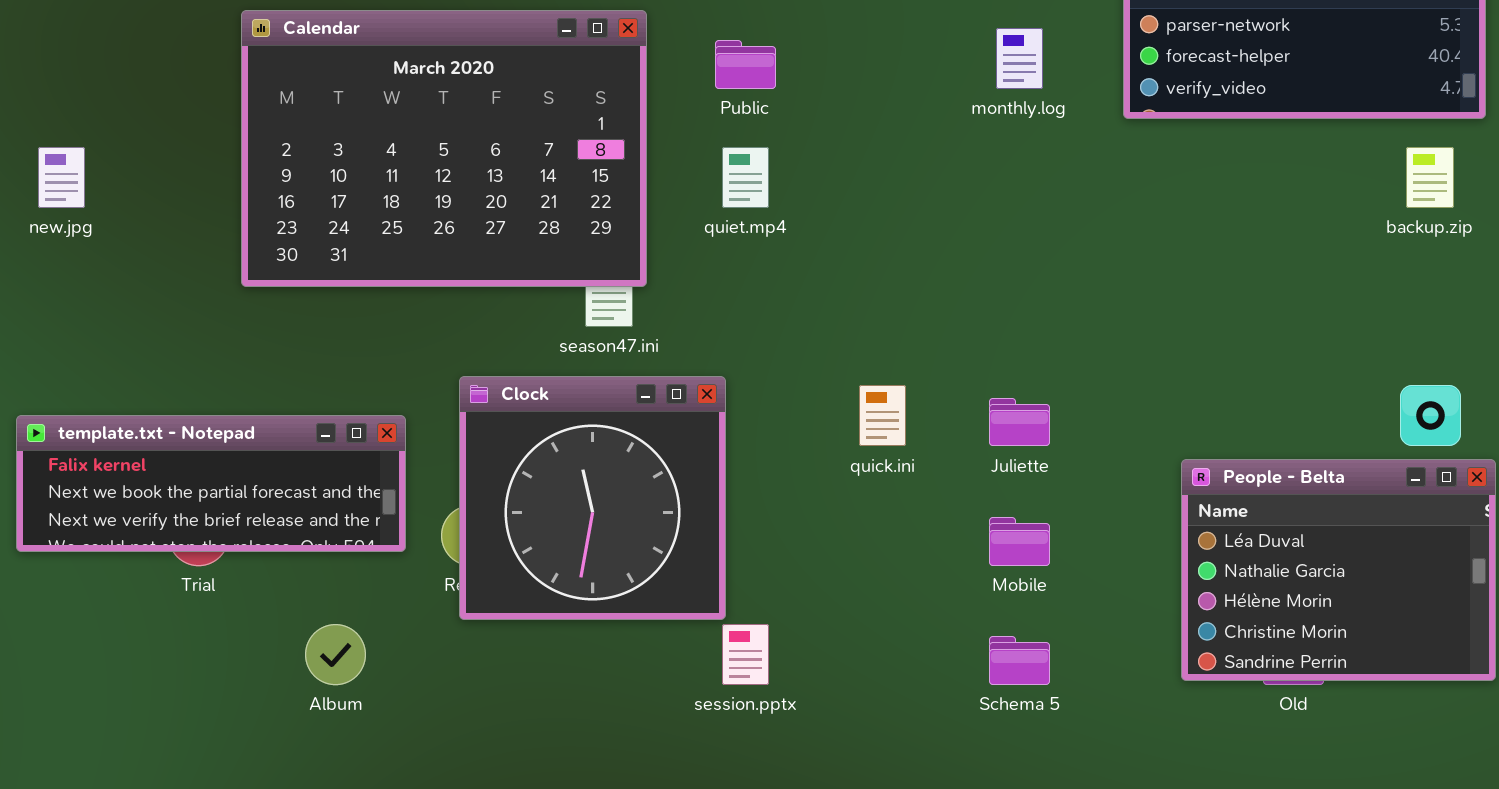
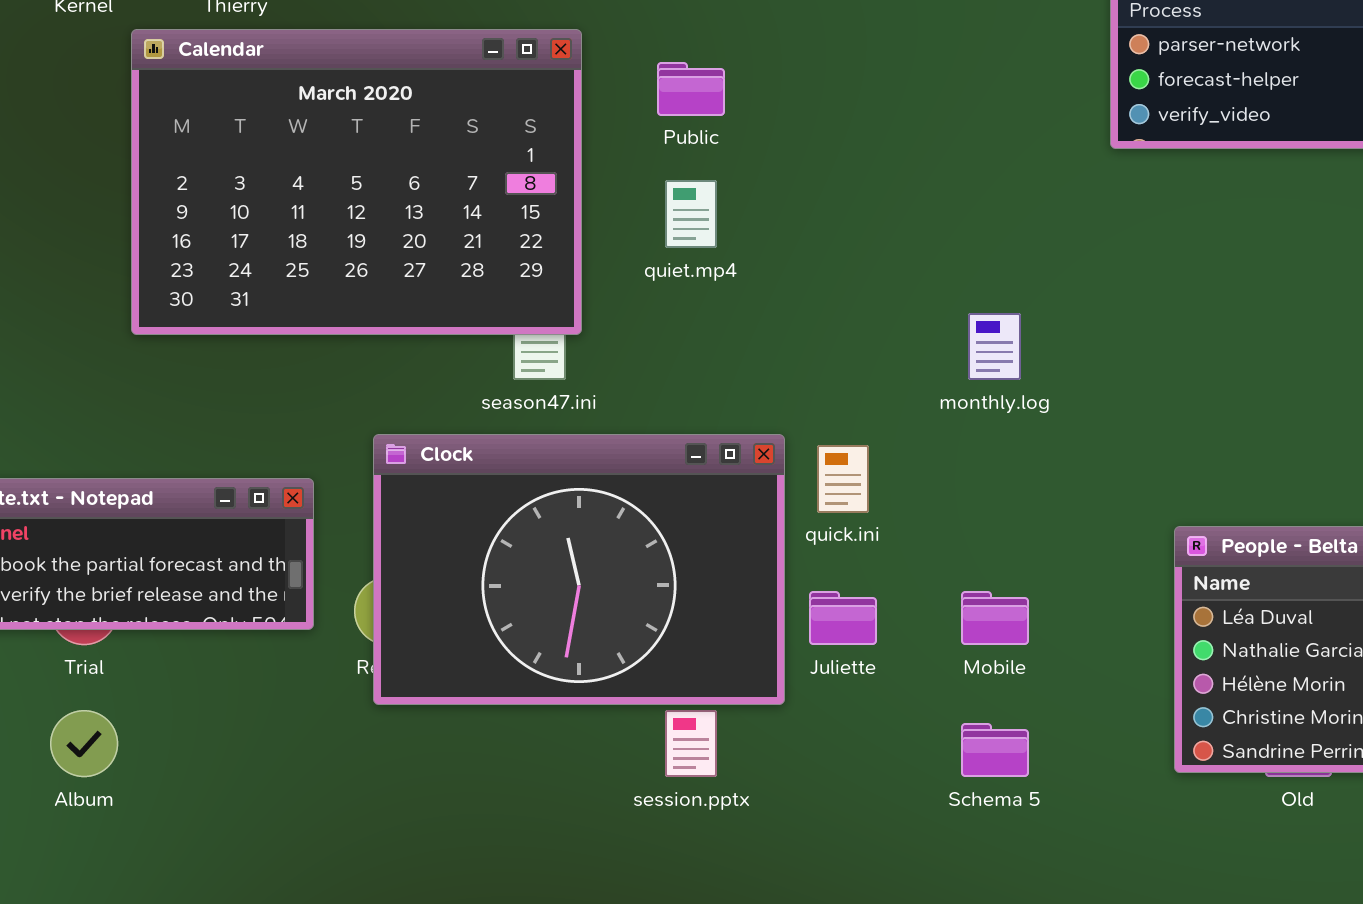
monthly.log: [996,28,1043,89] -> [968,313,1021,380], moved
Clock: [459,376,726,620] -> [373,434,785,705], resized
Juliette: [989,398,1050,446] -> [809,591,877,645], moved
Album: [305,624,366,685] -> [50,710,118,777], moved

